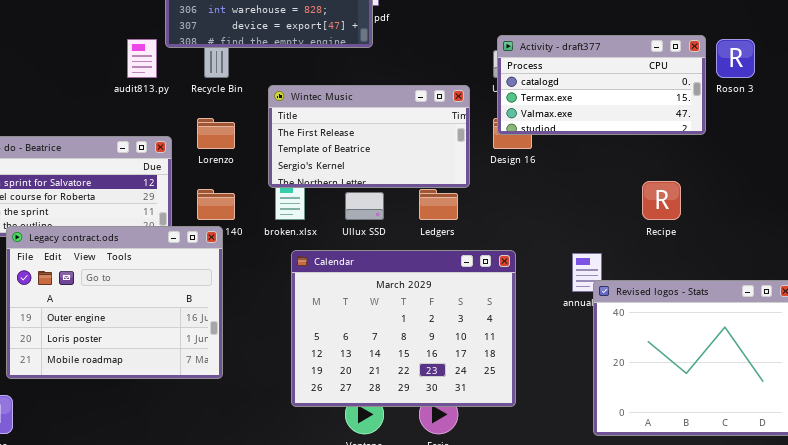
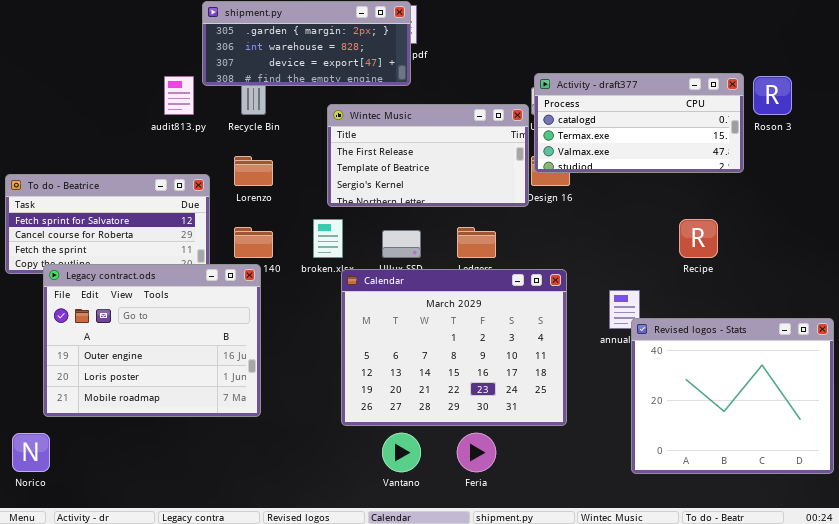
Wintec Music: [268,85,470,188] -> [327,104,529,207], moved
Calendar: [291,250,516,407] -> [341,269,567,426], moved

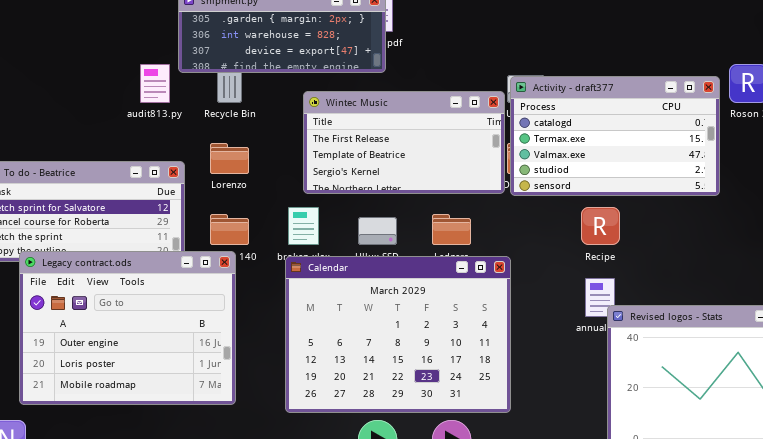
Activity - draft377: [534,73,744,173] -> [510,76,720,196], moved, resized
Recipe: [679,219,718,258] -> [581,207,620,245], moved
Calendar: [341,269,567,426] -> [285,256,511,413], moved

